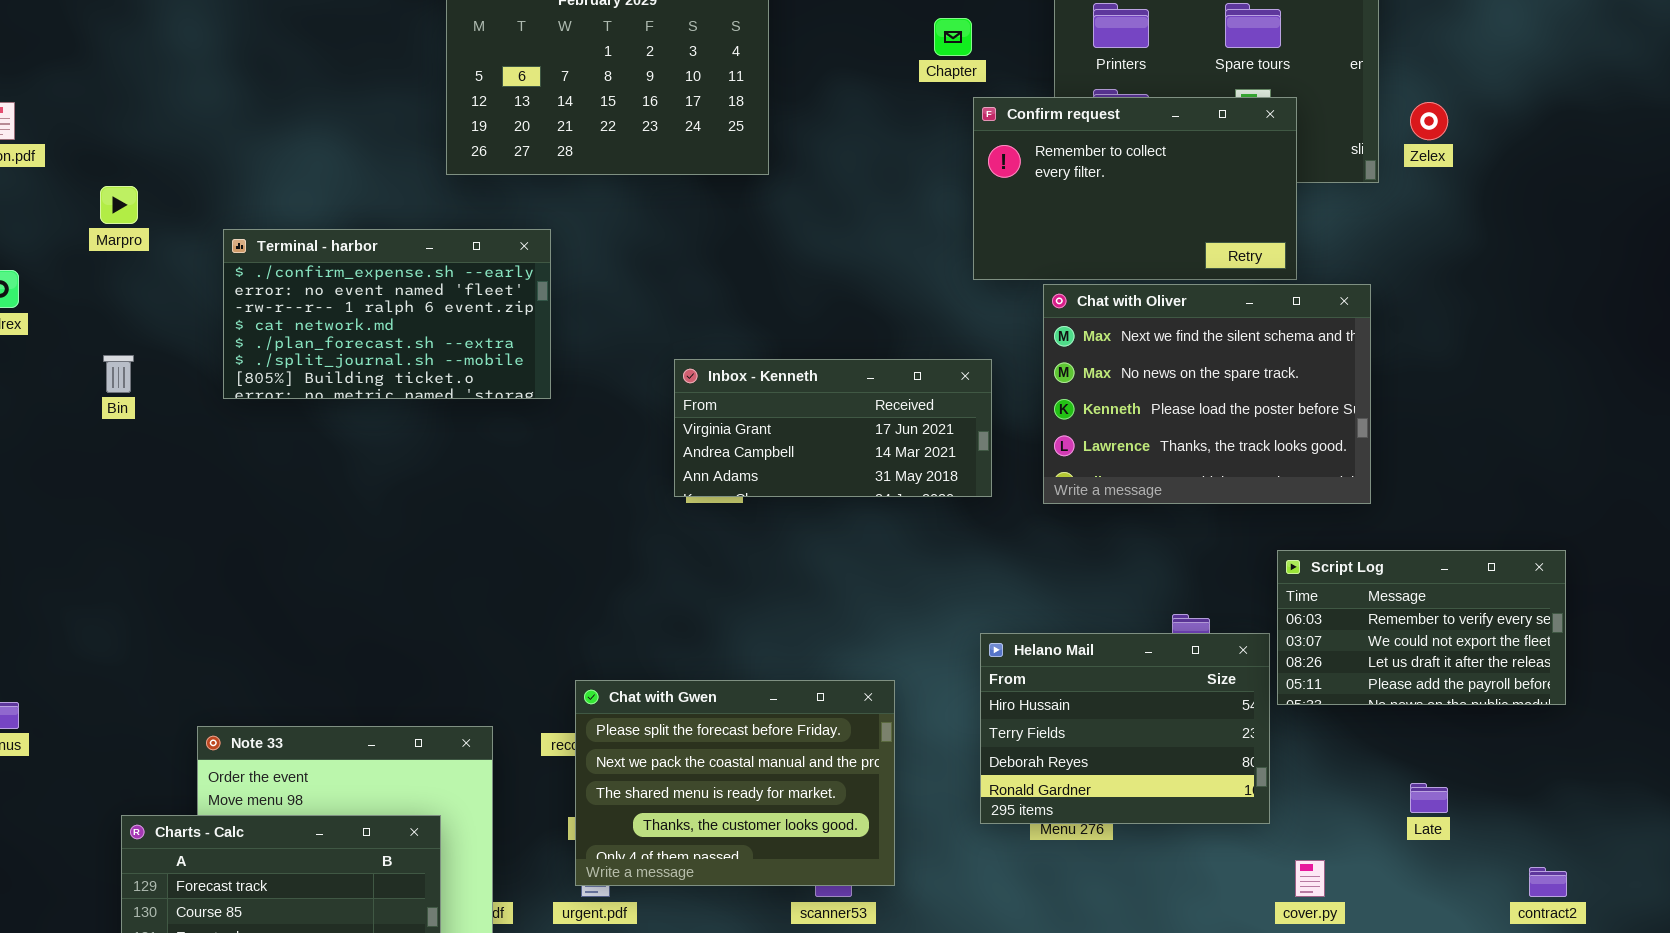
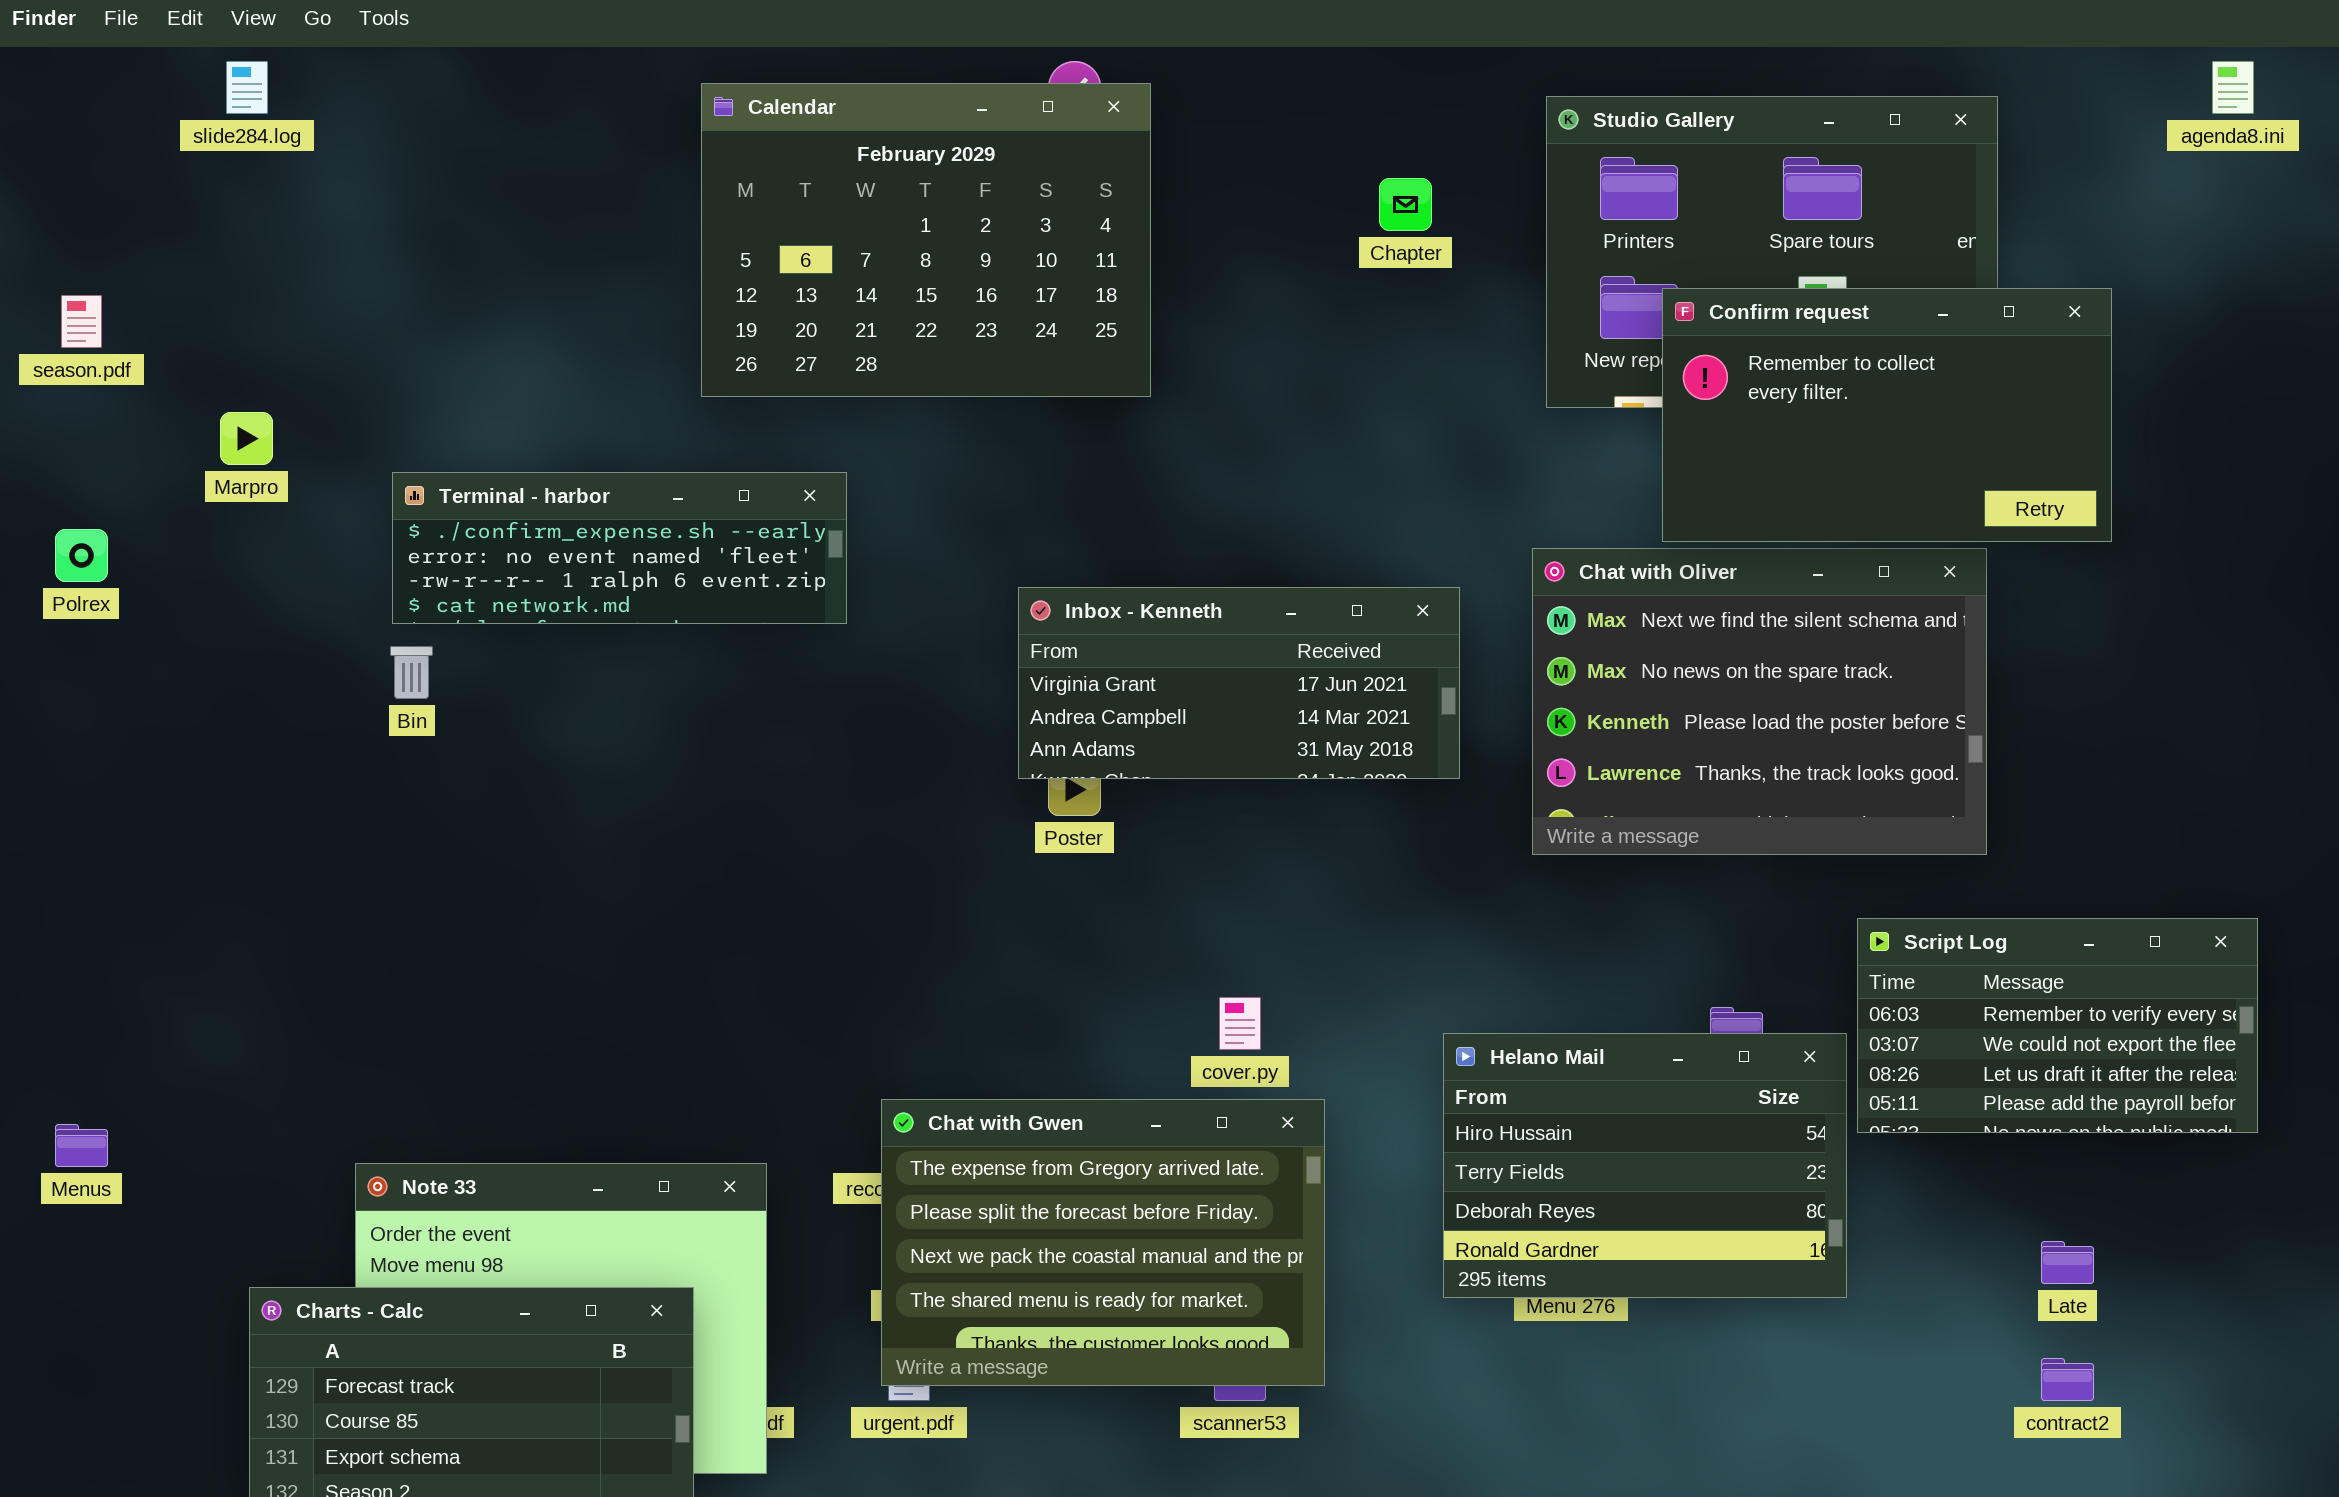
Confirm request: [973,97,1297,280] -> [1662,288,2112,542], moved
Terminal - harbor: [223,229,551,399] -> [392,472,847,624], resized
Bin: [103,355,134,393] -> [390,646,433,699], moved
Inbox - Kenneth: [674,359,992,497] -> [1018,587,1460,779], moved
Chat with Gwen: [575,680,895,886] -> [881,1099,1325,1386], scrolled up 1 row
cover.py: [1295,860,1325,897] -> [1219,997,1261,1050], moved
contract2: [1529,867,1567,897] -> [2041,1358,2094,1401], moved

